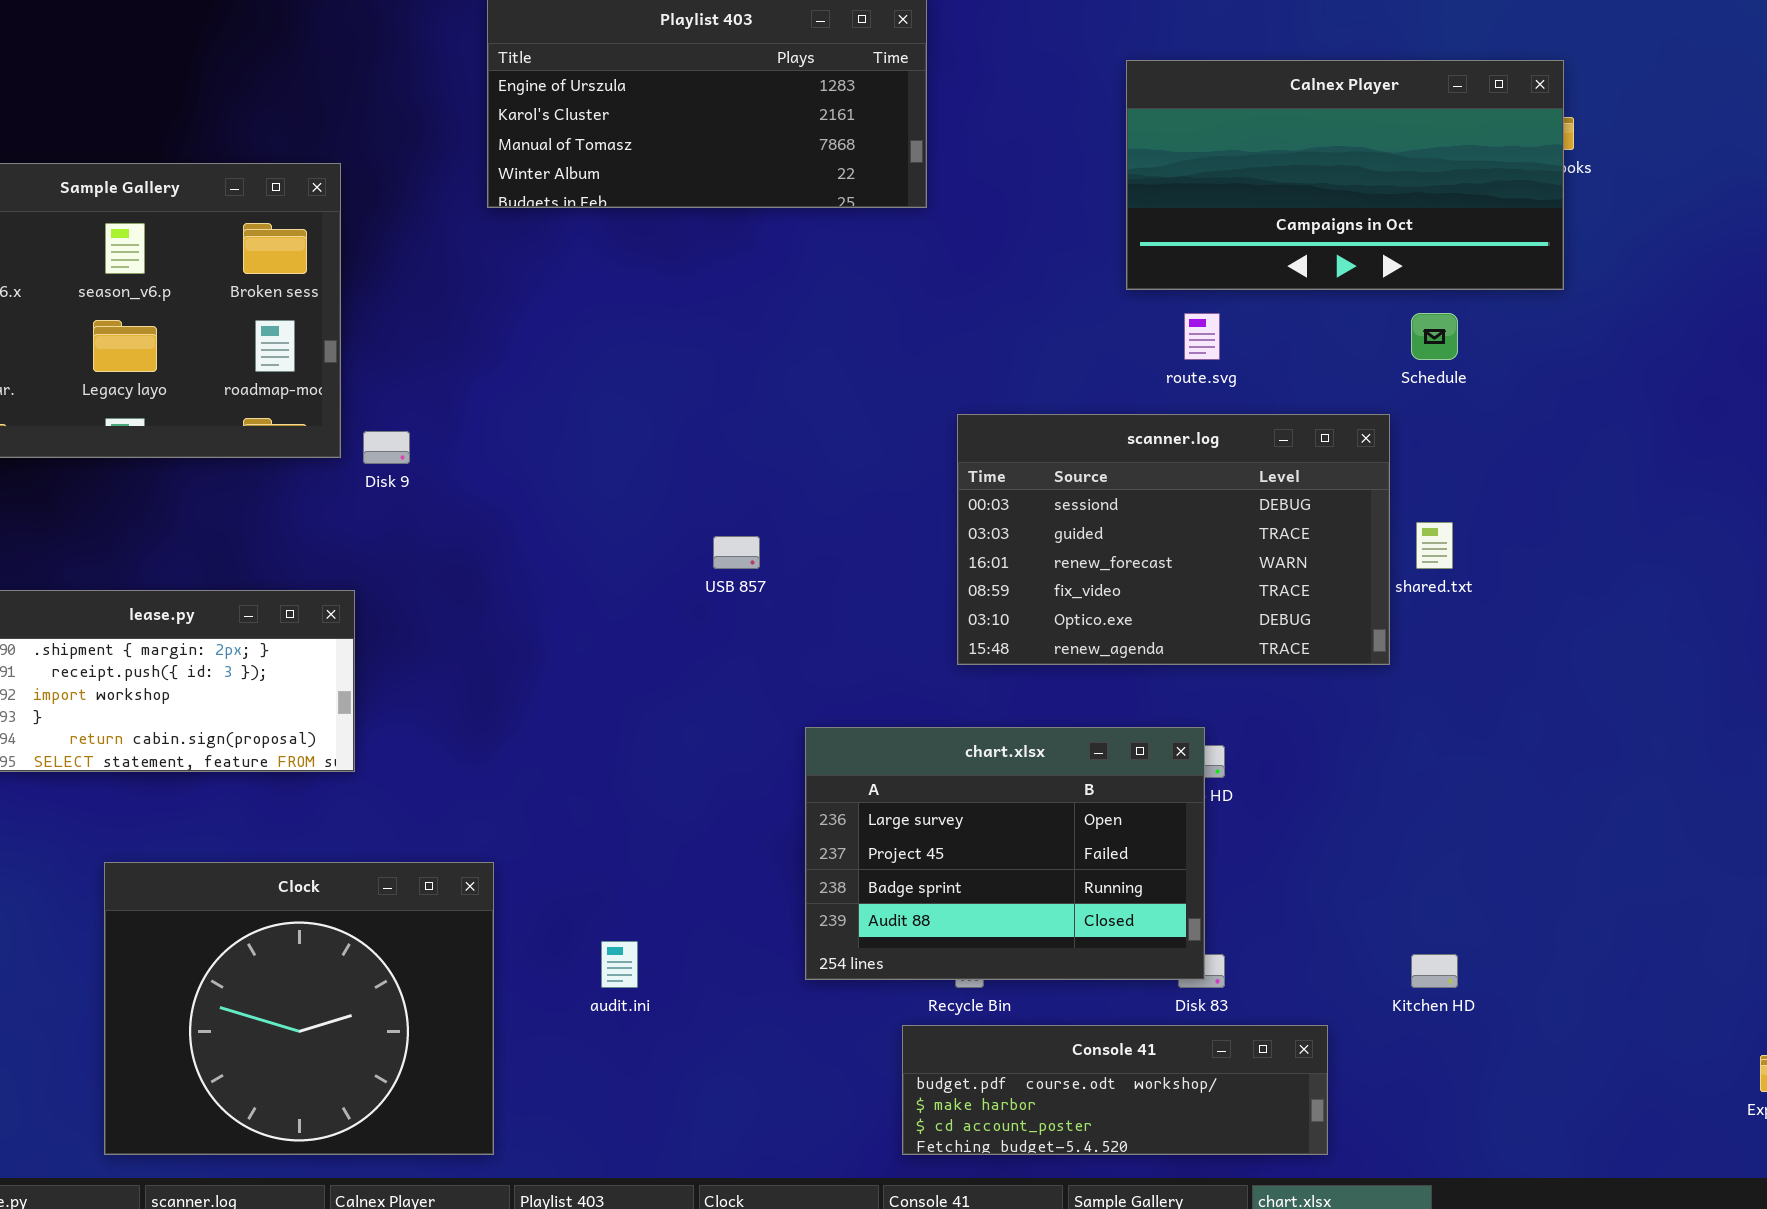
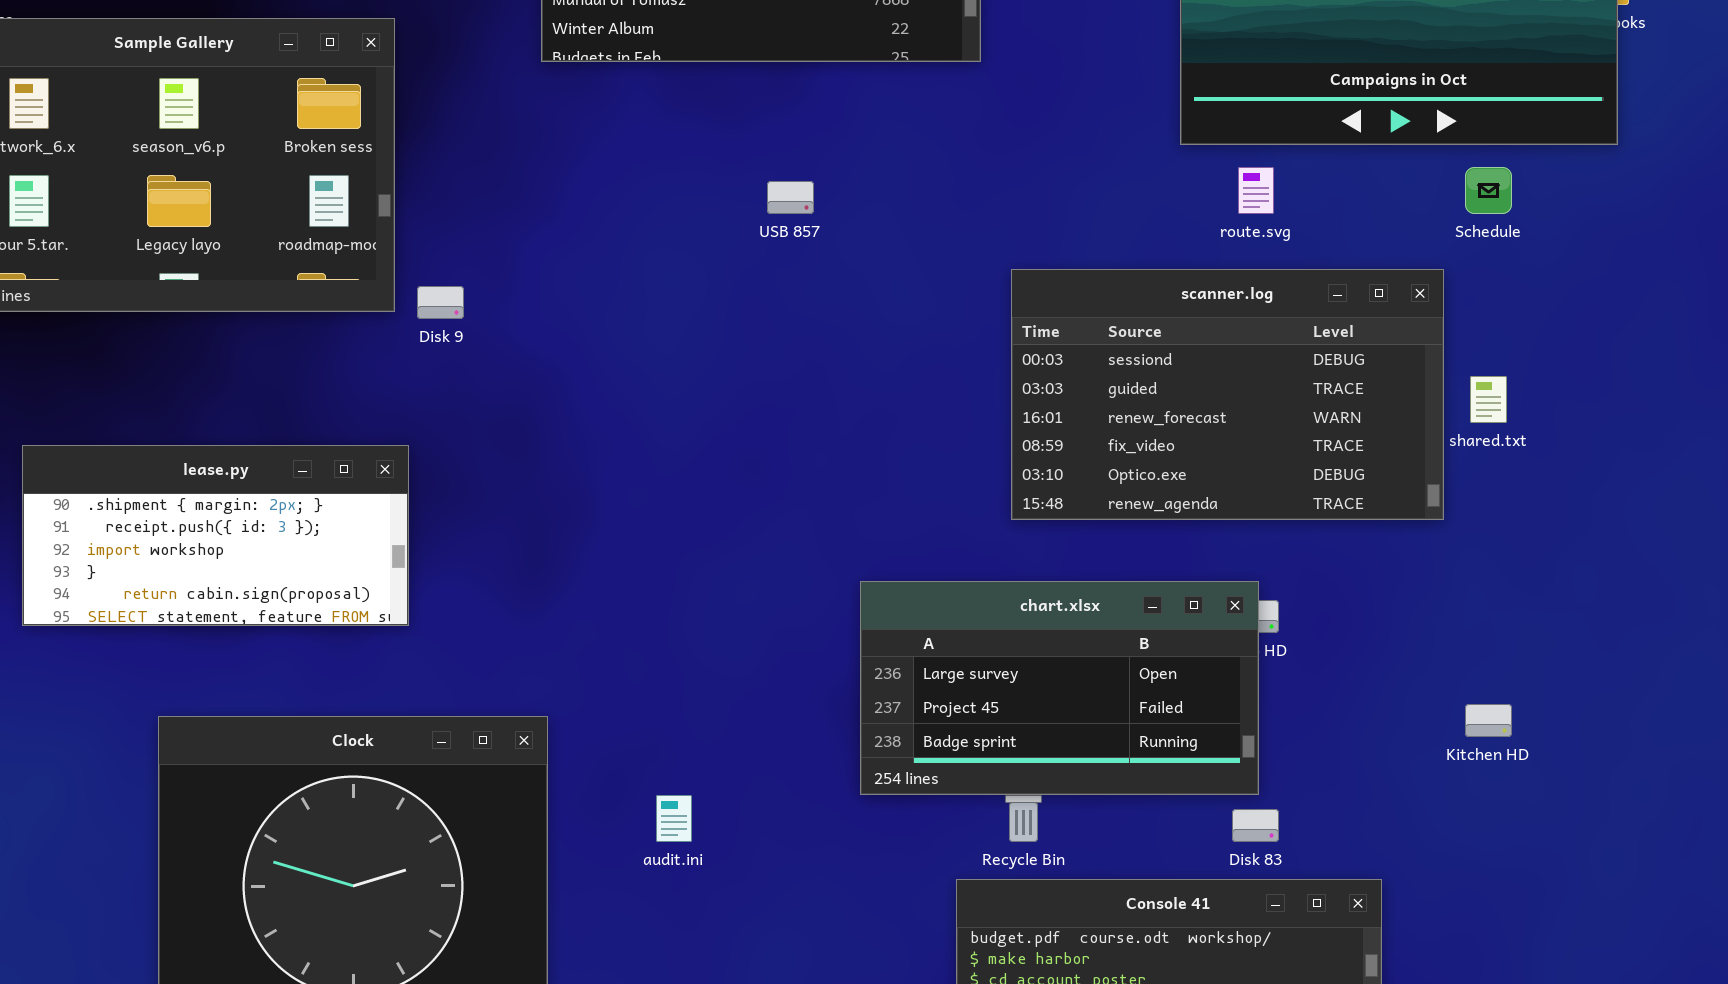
USB 857: [713,536,760,569] -> [767,181,814,214], moved
chart.xlsx: [805,727,1205,980] -> [860,581,1259,795], resized
Kitchen HD: [1411,954,1458,988] -> [1465,704,1512,737], moved

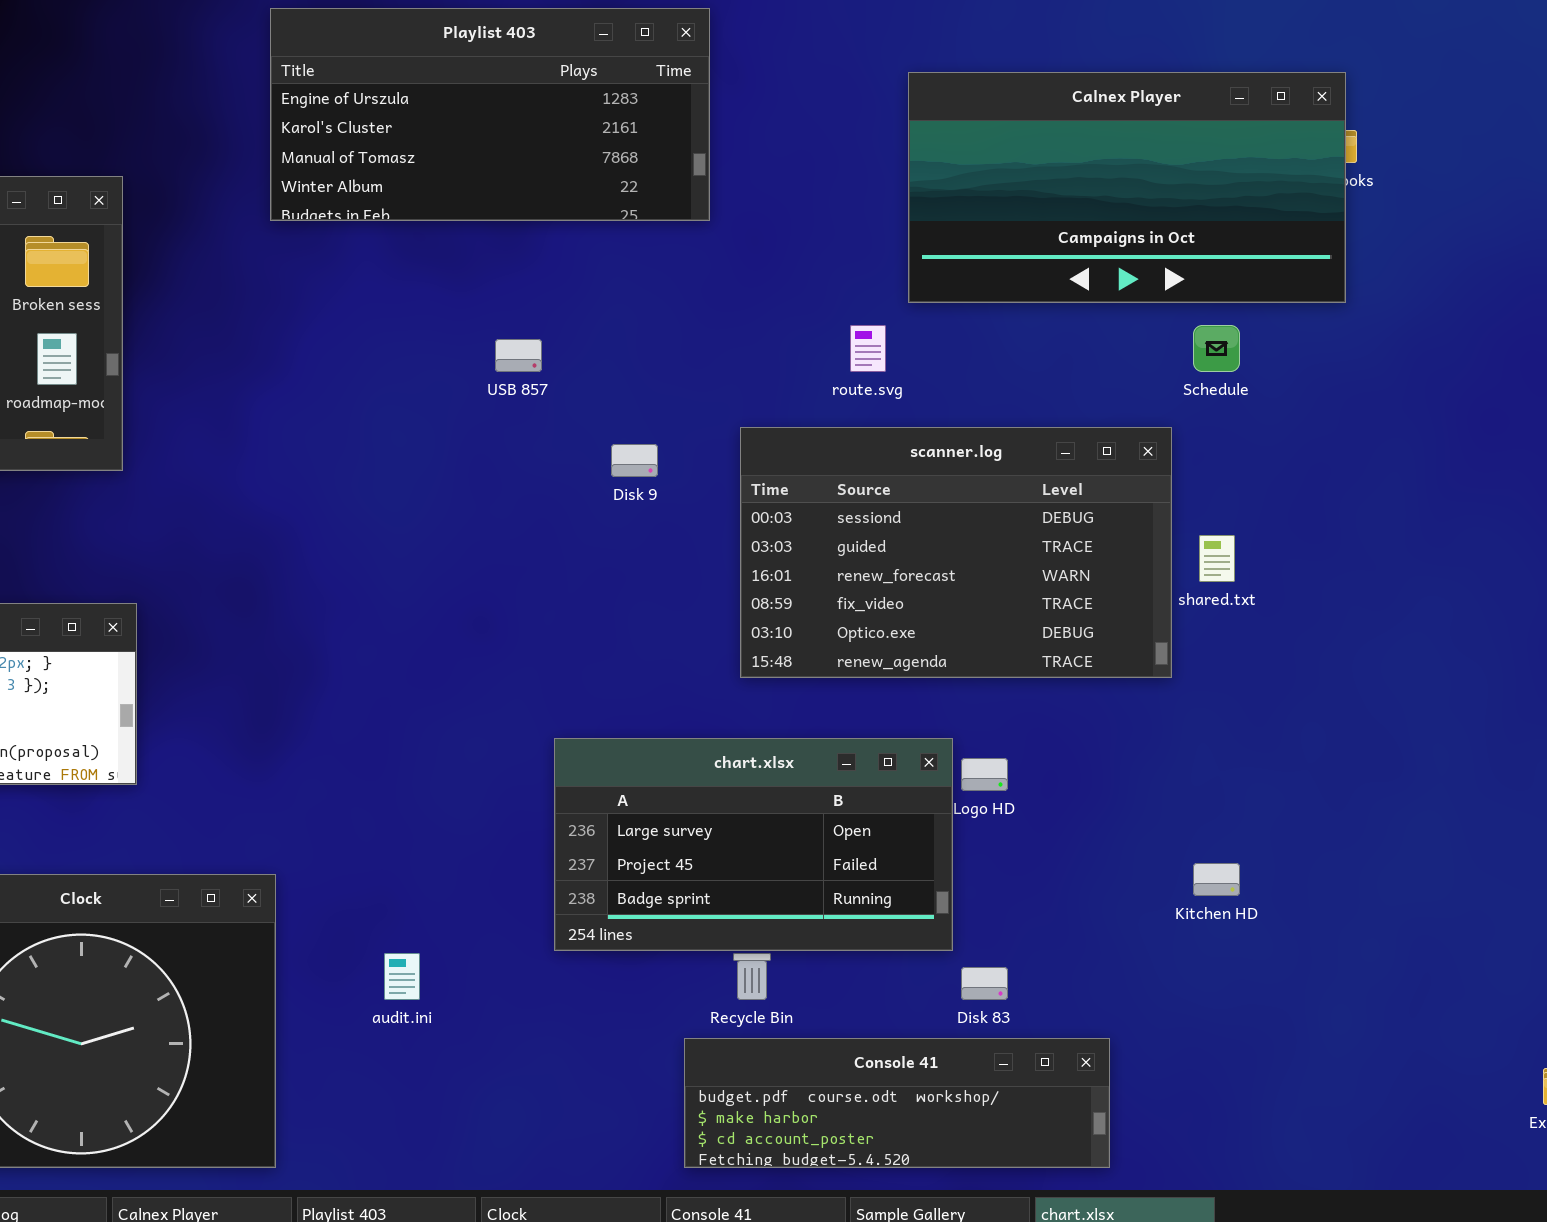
route.svg: [1238,167,1274,214] -> [850,325,886,372], moved
Disk 9: [417,286,464,319] -> [611,444,658,477], moved
chart.xlsx: [860,581,1259,795] -> [554,738,953,951], moved

